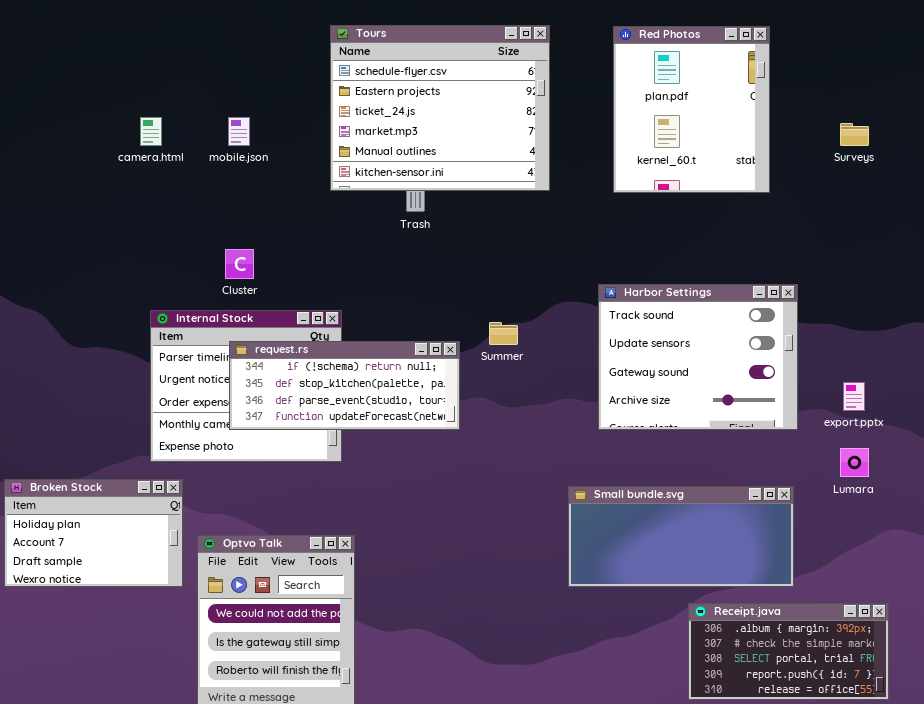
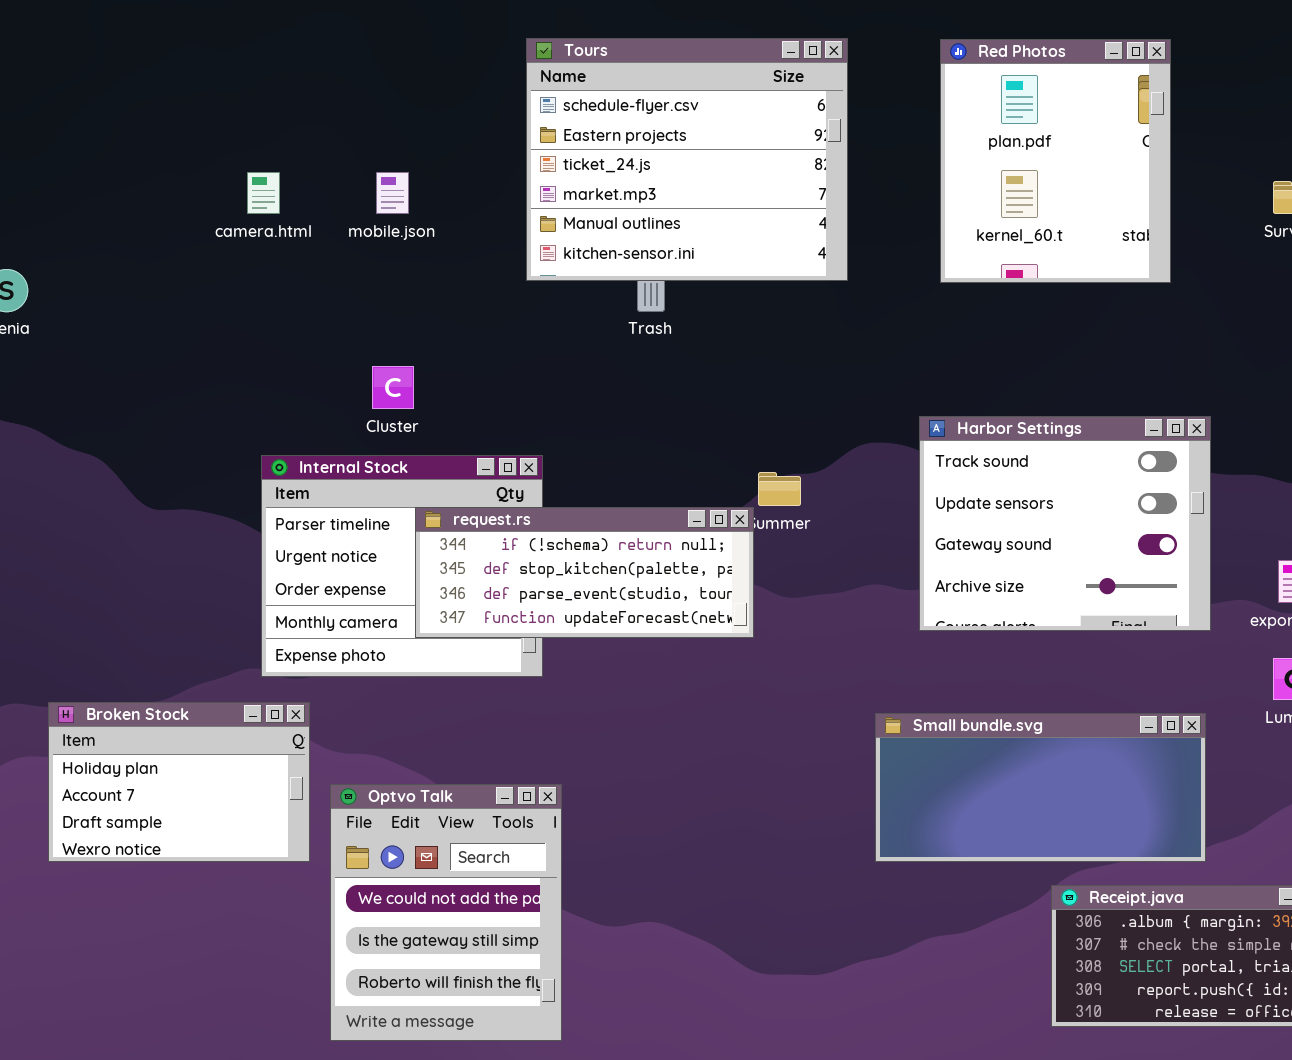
request.rs: [229,341,460,430] -> [415,507,754,638], moved

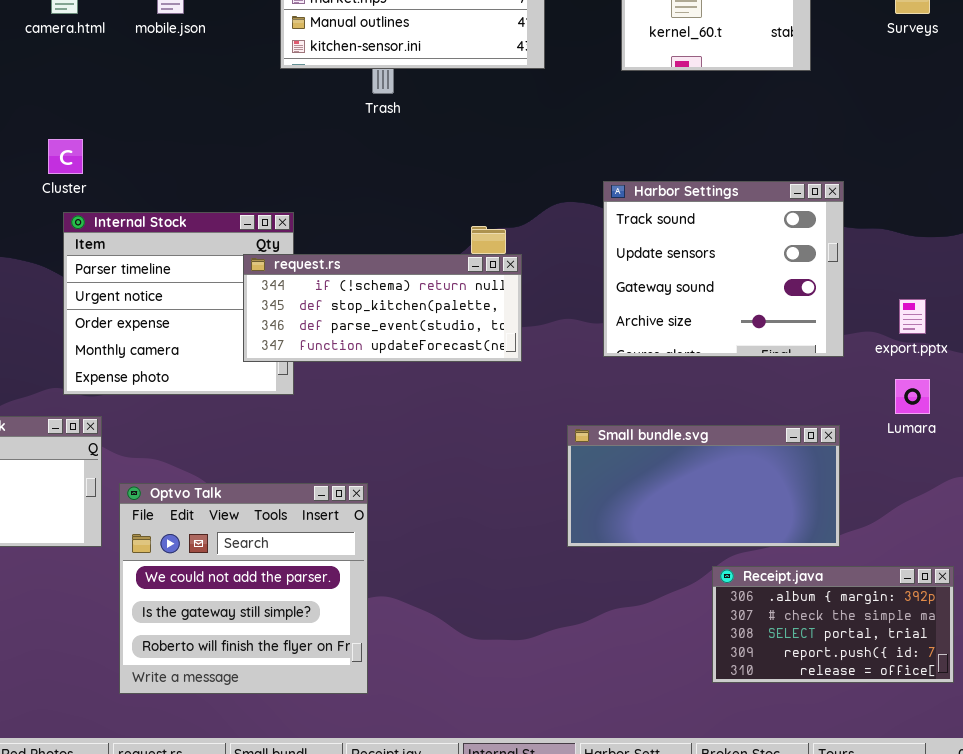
Cluster: [372,366,414,409] -> [48,139,83,174], moved
request.rs: [415,507,754,638] -> [243,254,522,362], moved
Optvo Talk: [330,784,562,1041] -> [119,483,368,694], resized

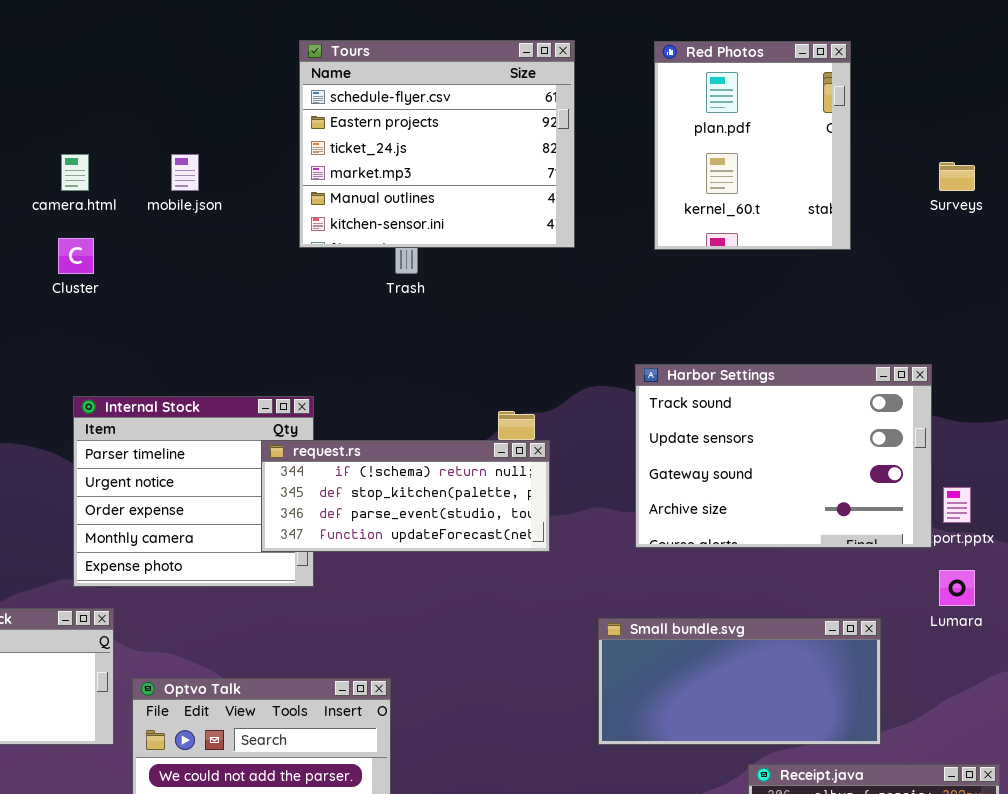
Cluster: [48,139,83,174] -> [58,238,94,274], moved
Harbor Settings: [603,181,844,357] -> [635,364,932,548], resized

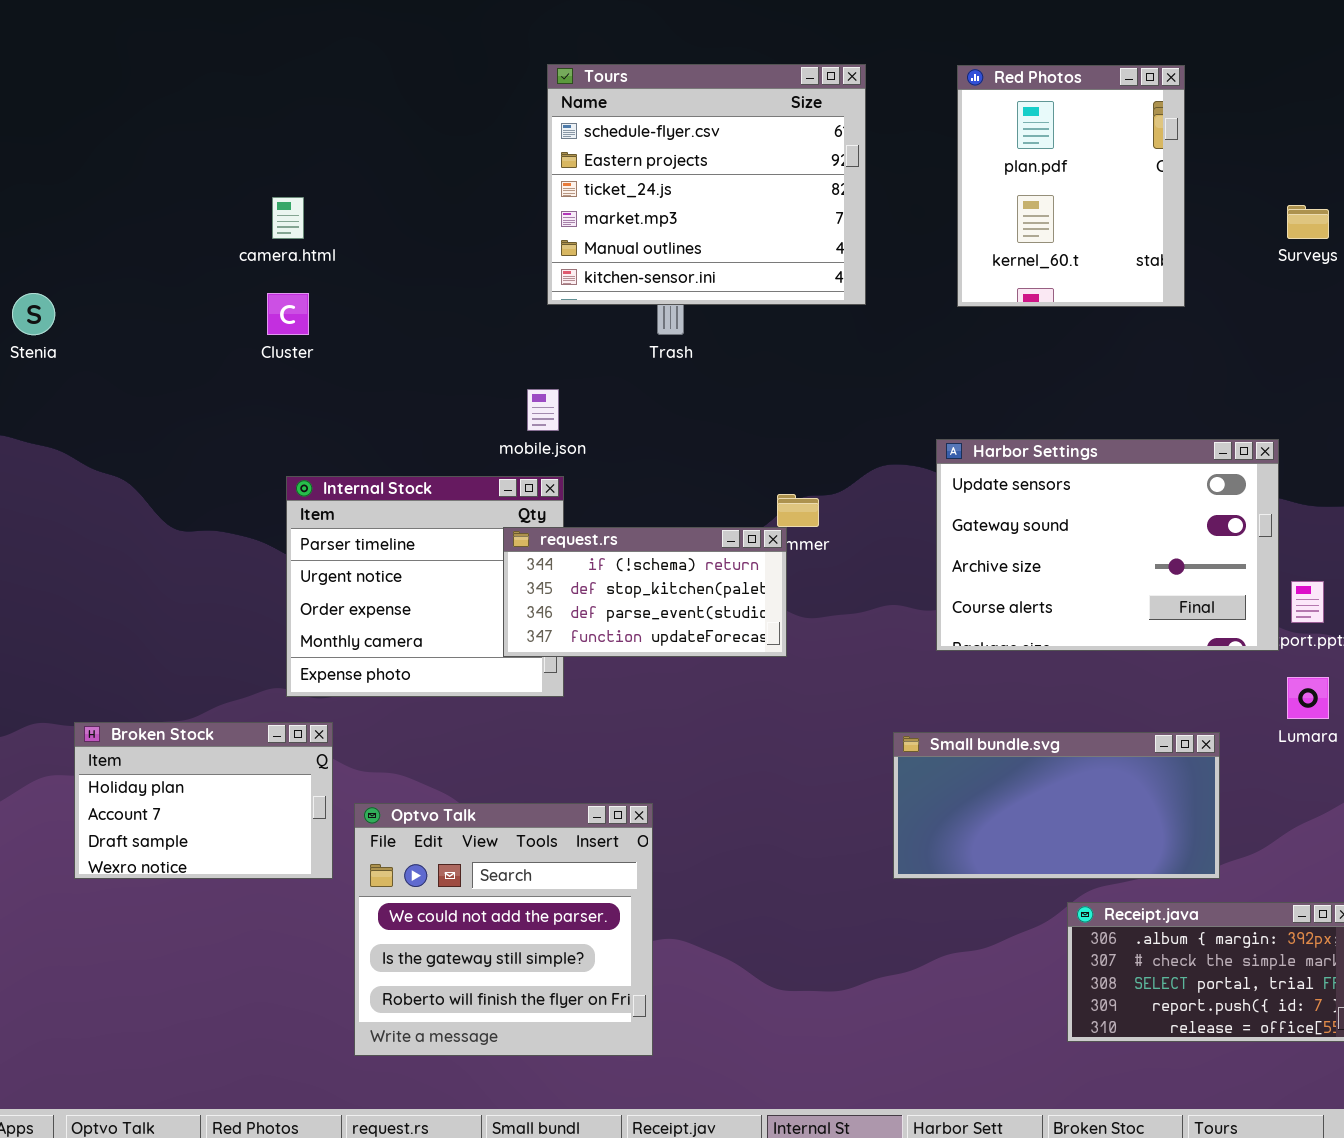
mobile.json: [171,154,199,191] -> [527,389,559,431], moved
Harbor Settings: [635,364,932,548] -> [936,439,1279,651], scrolled down 1 row
request.rs: [261,440,550,552] -> [503,527,787,657], resized

